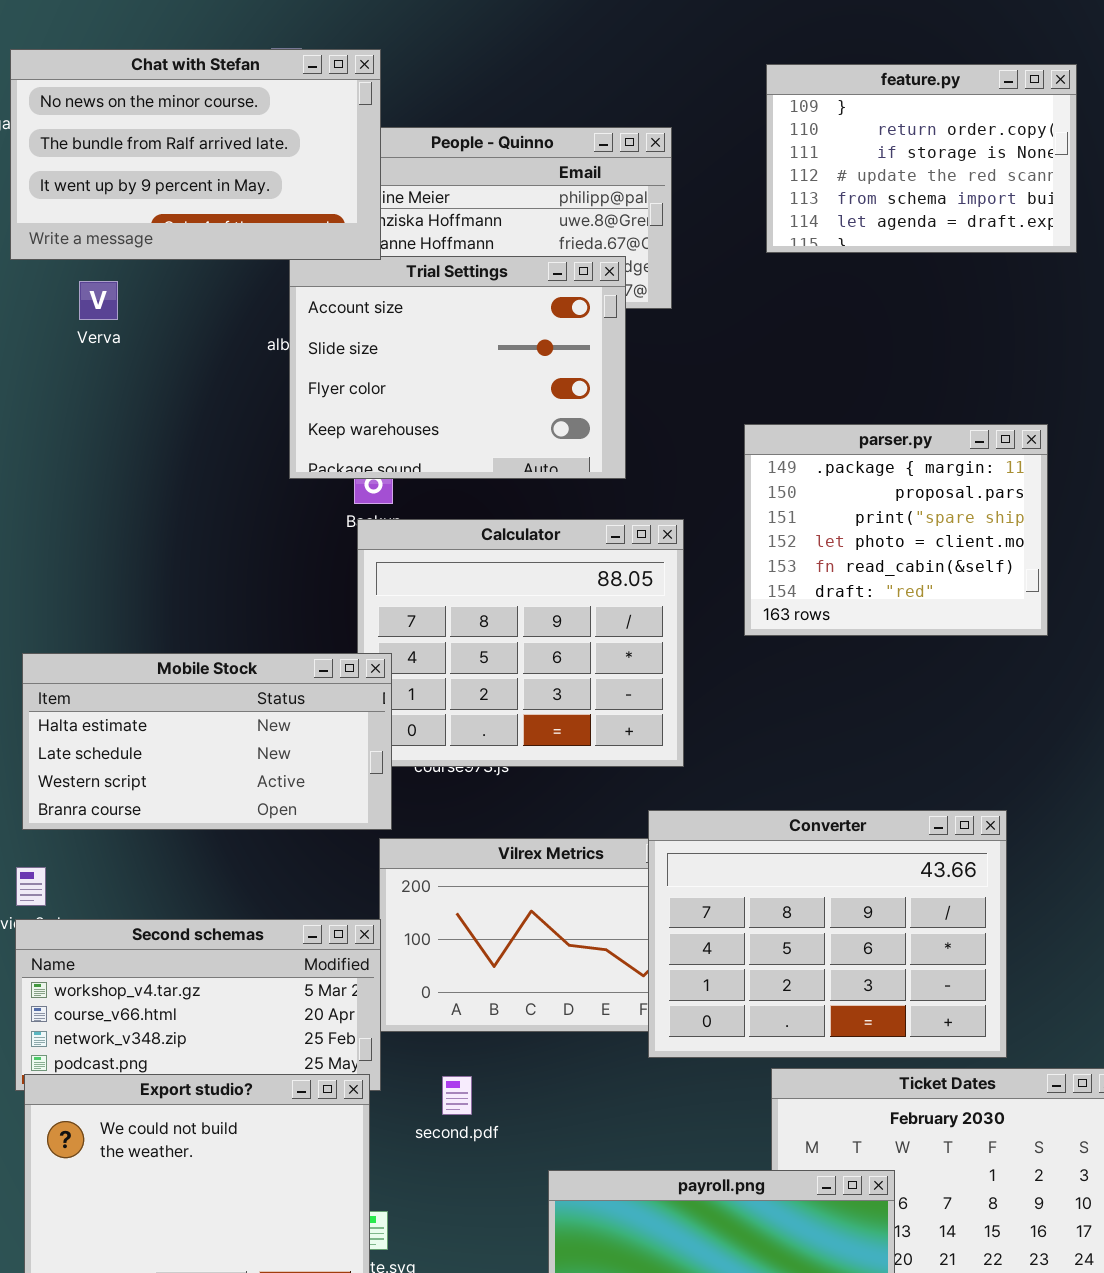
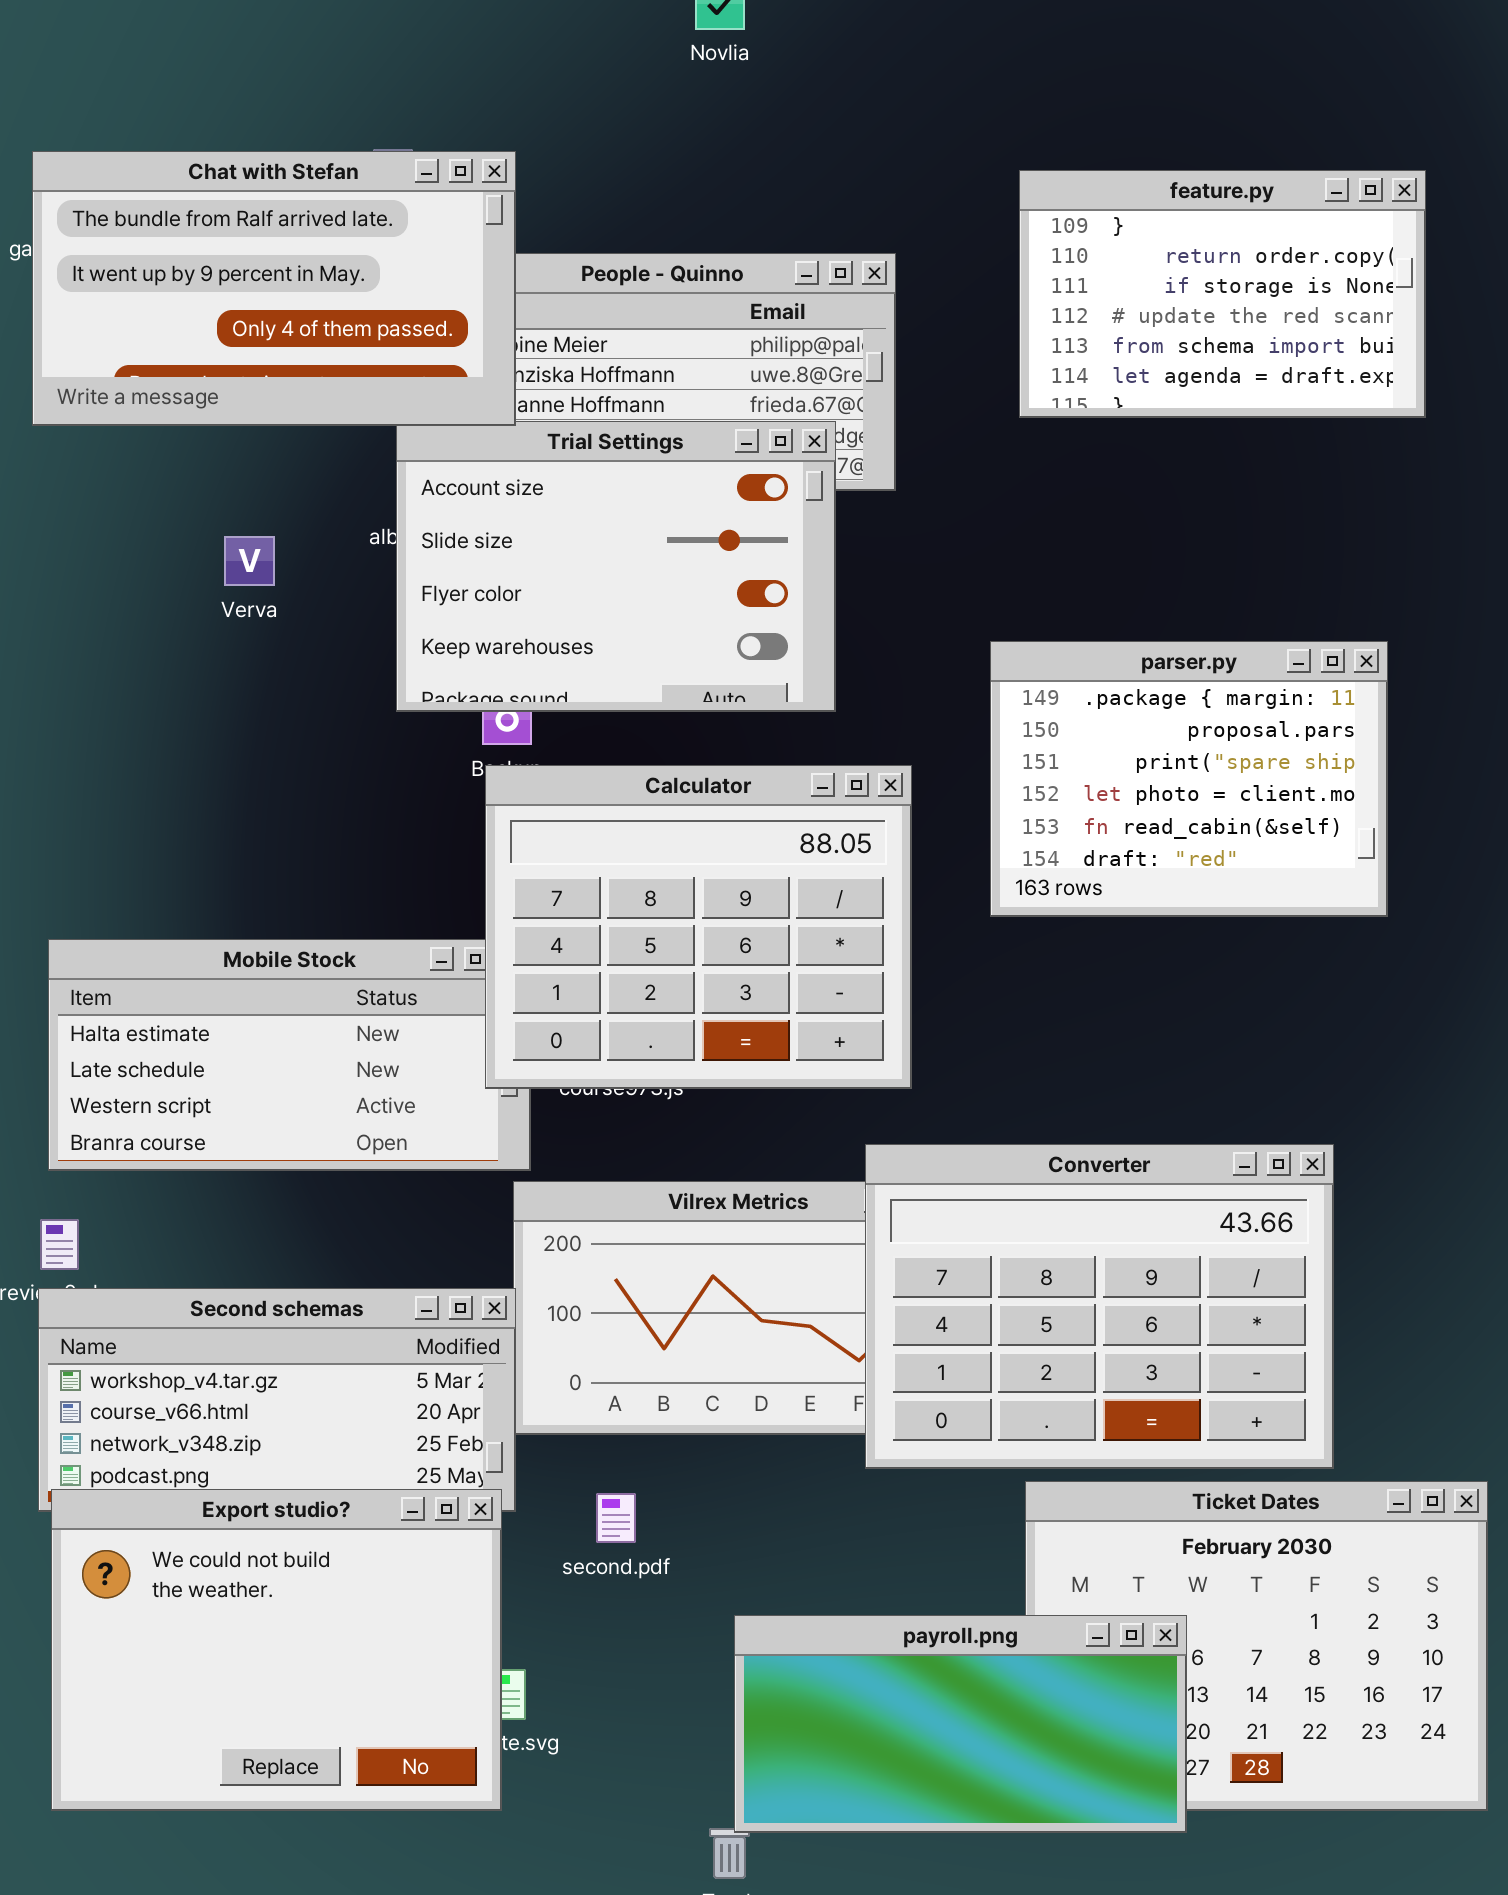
Chat with Stefan: [10,49,381,260] -> [32,151,516,426], scrolled down 1 row
Verva: [79,281,118,320] -> [224,536,275,586], moved
Calculator: [357,519,684,767] -> [485,765,912,1089], raised

